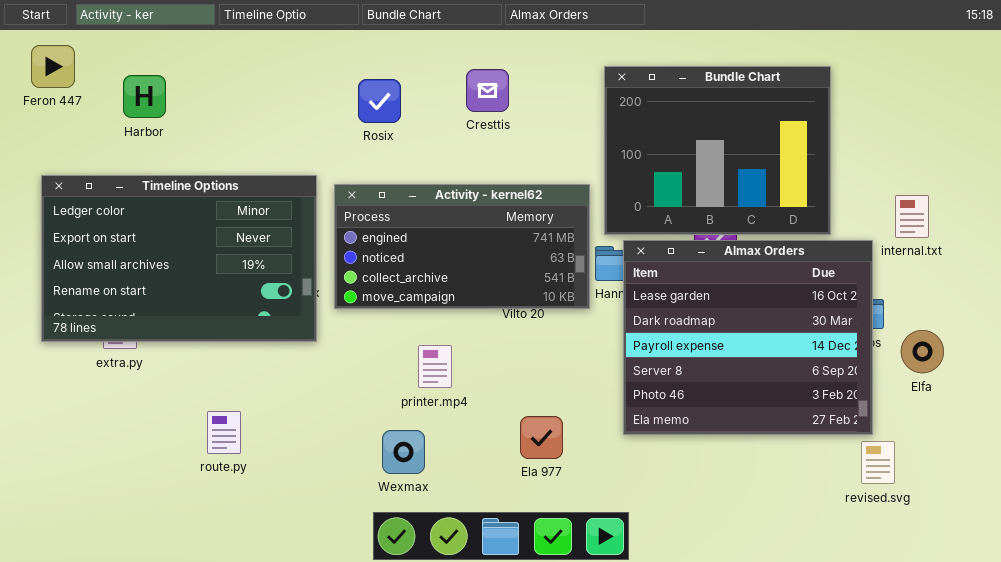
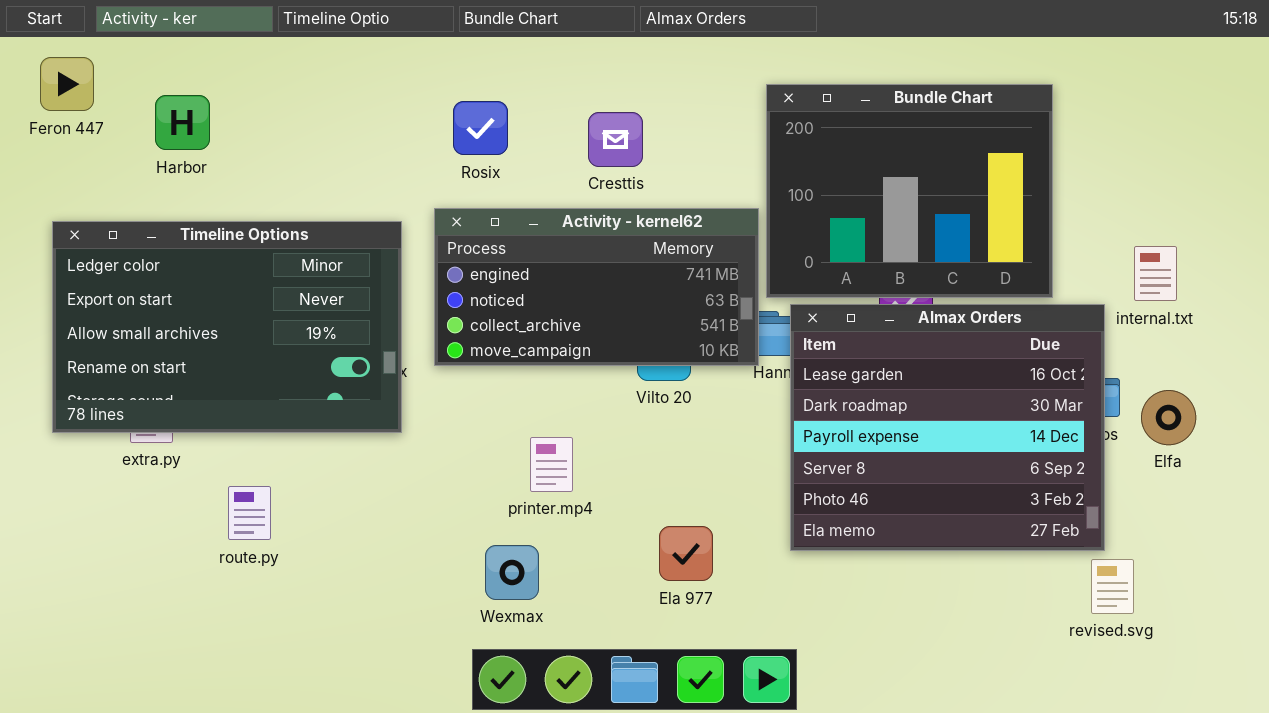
Cresttis: [466,69,509,112] -> [588,112,643,167], moved
Activity - kernel62: [334,184,590,309] -> [434,208,759,366], moved
Elfa: [901,330,944,373] -> [1141,390,1196,445], moved
route.py: [207,411,241,454] -> [228,486,271,540], moved

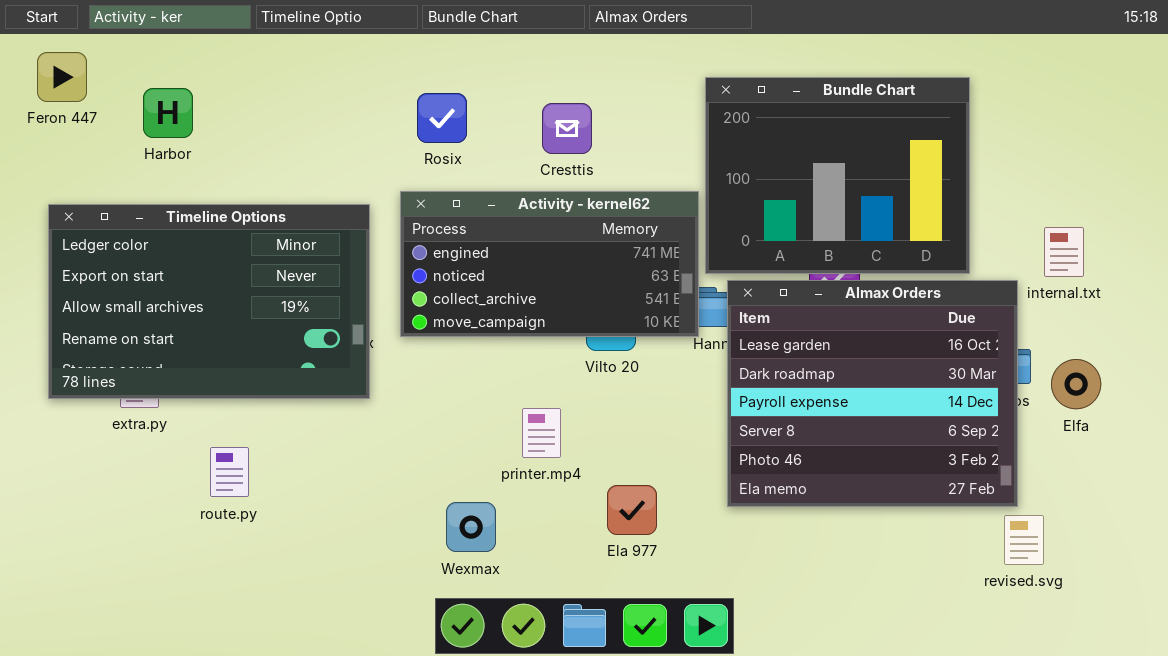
printer.mp4: [530,437,573,492] -> [522,408,561,458], moved

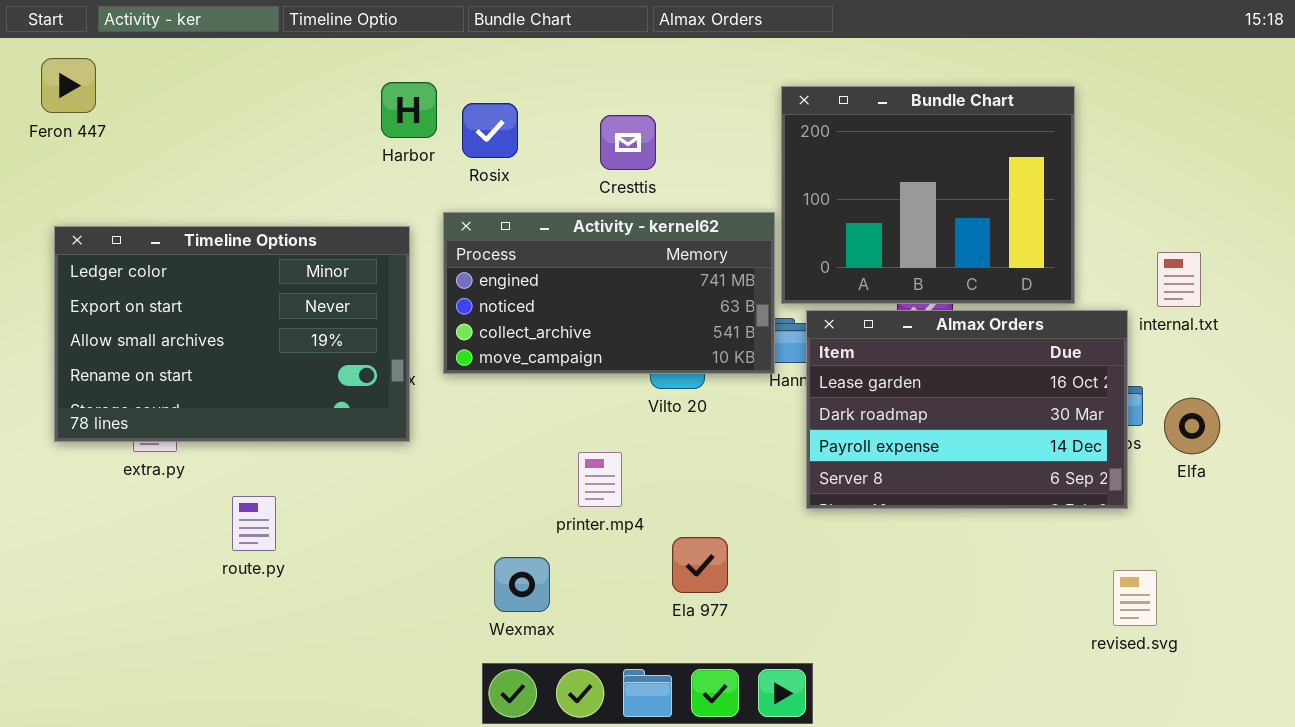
Harbor: [143,88,193,138] -> [381,82,437,138], moved
Almax Orders: [727,280,1018,507] -> [806,310,1128,509], resized

